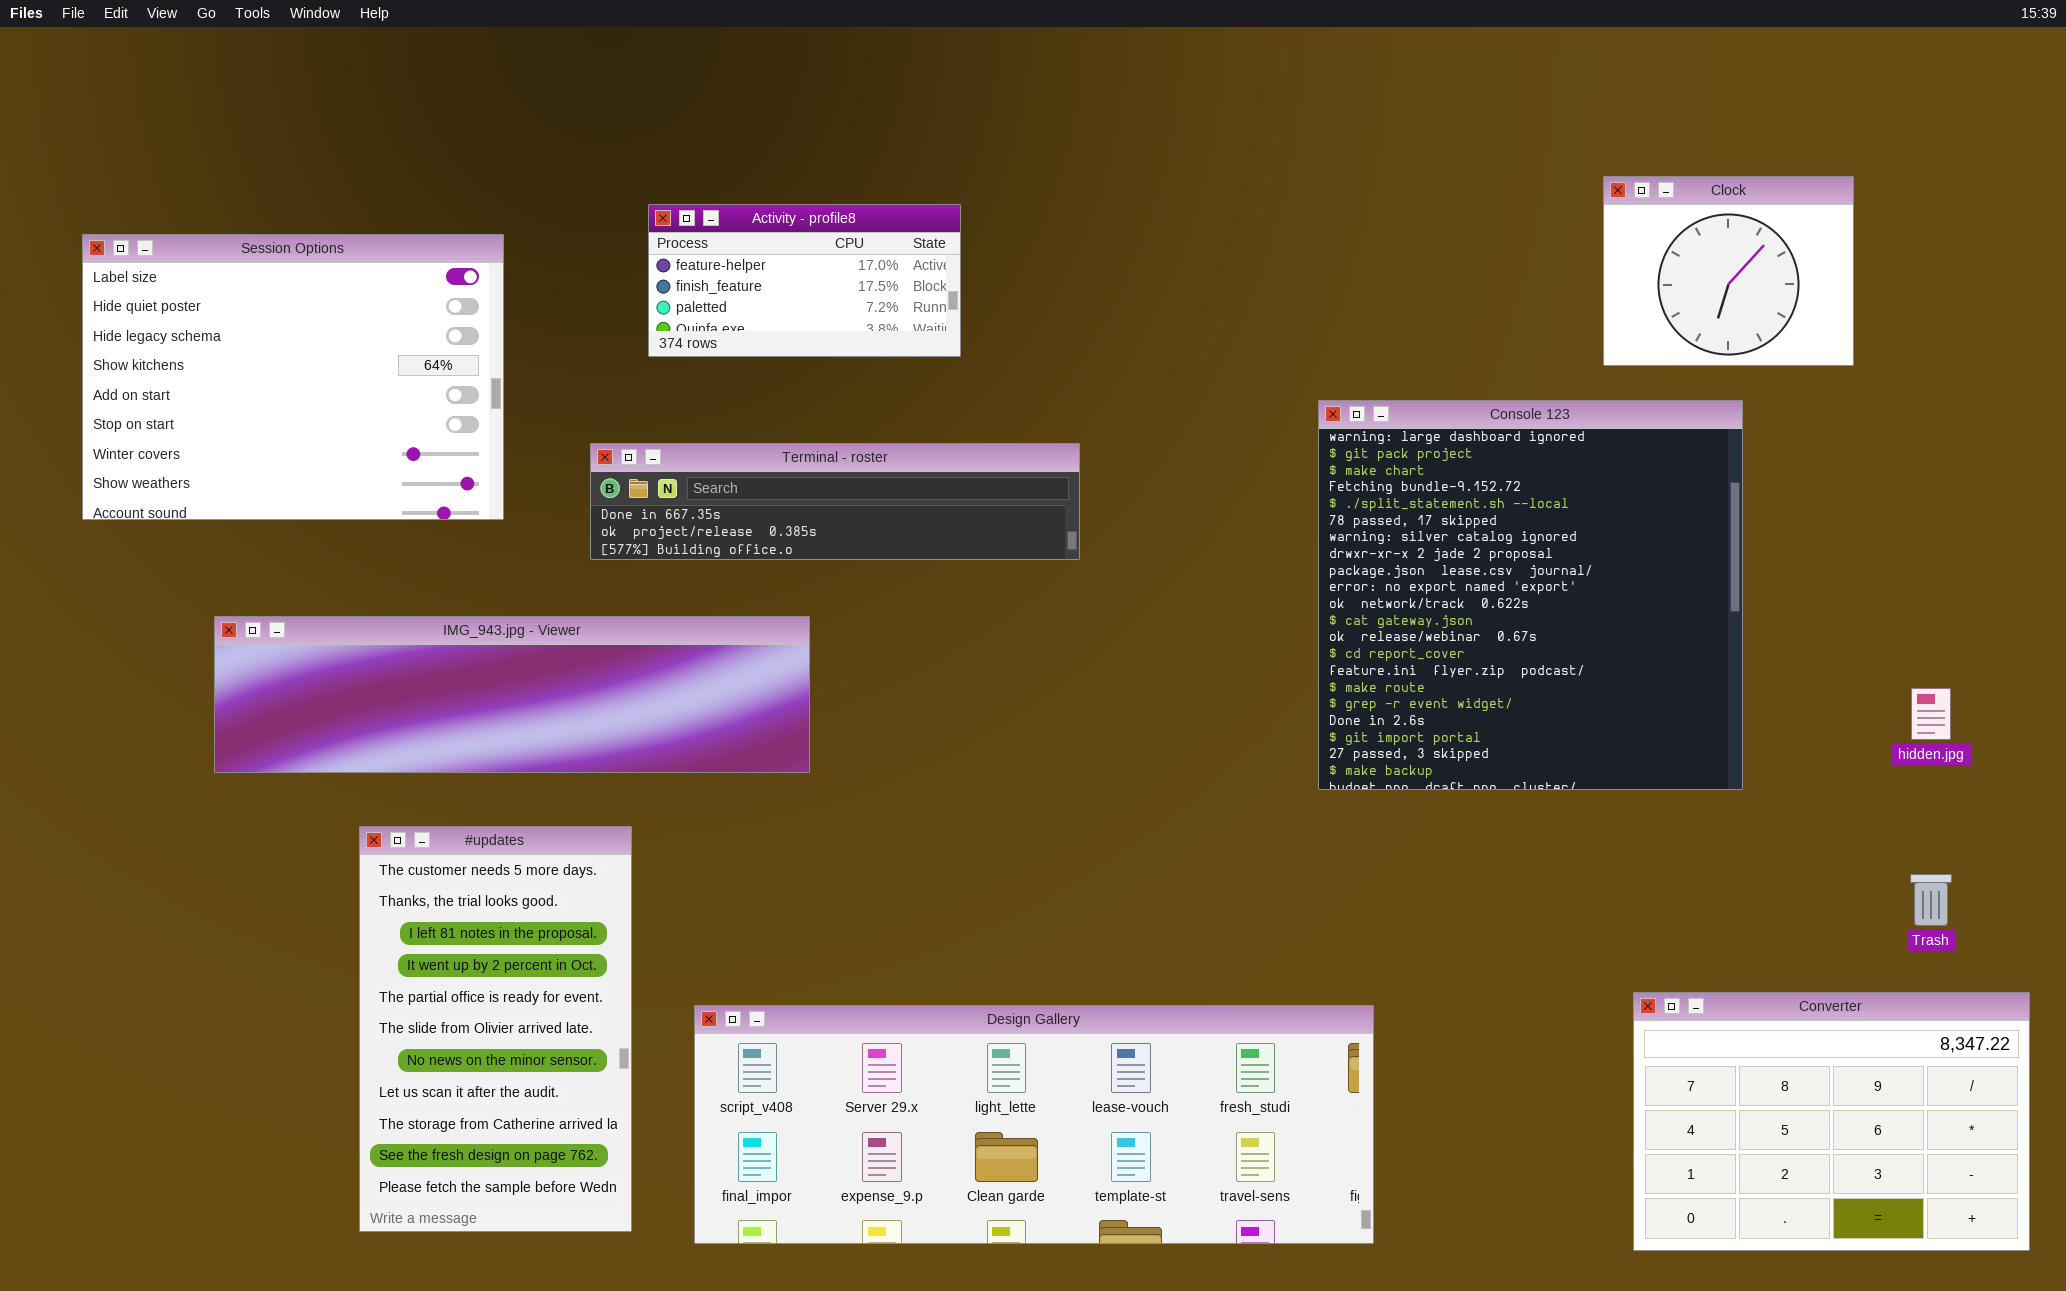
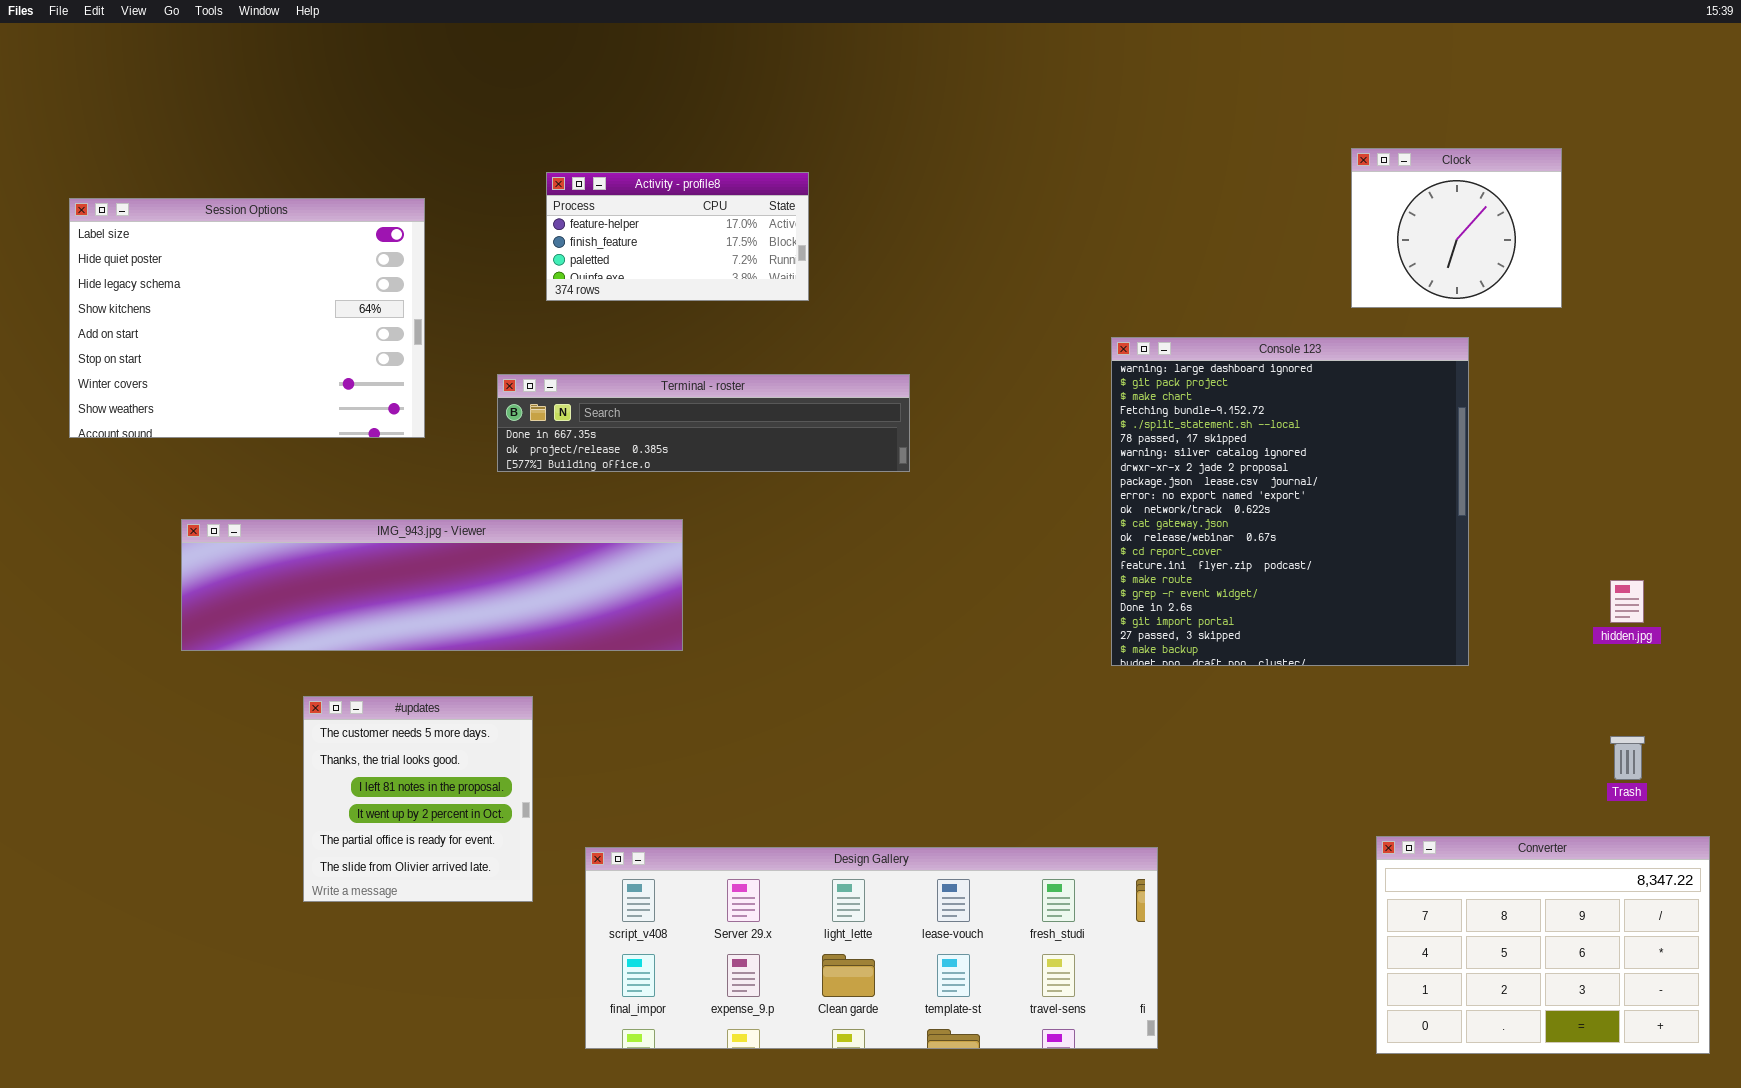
#updates: [359,826,632,1232] -> [303,696,533,902], resized

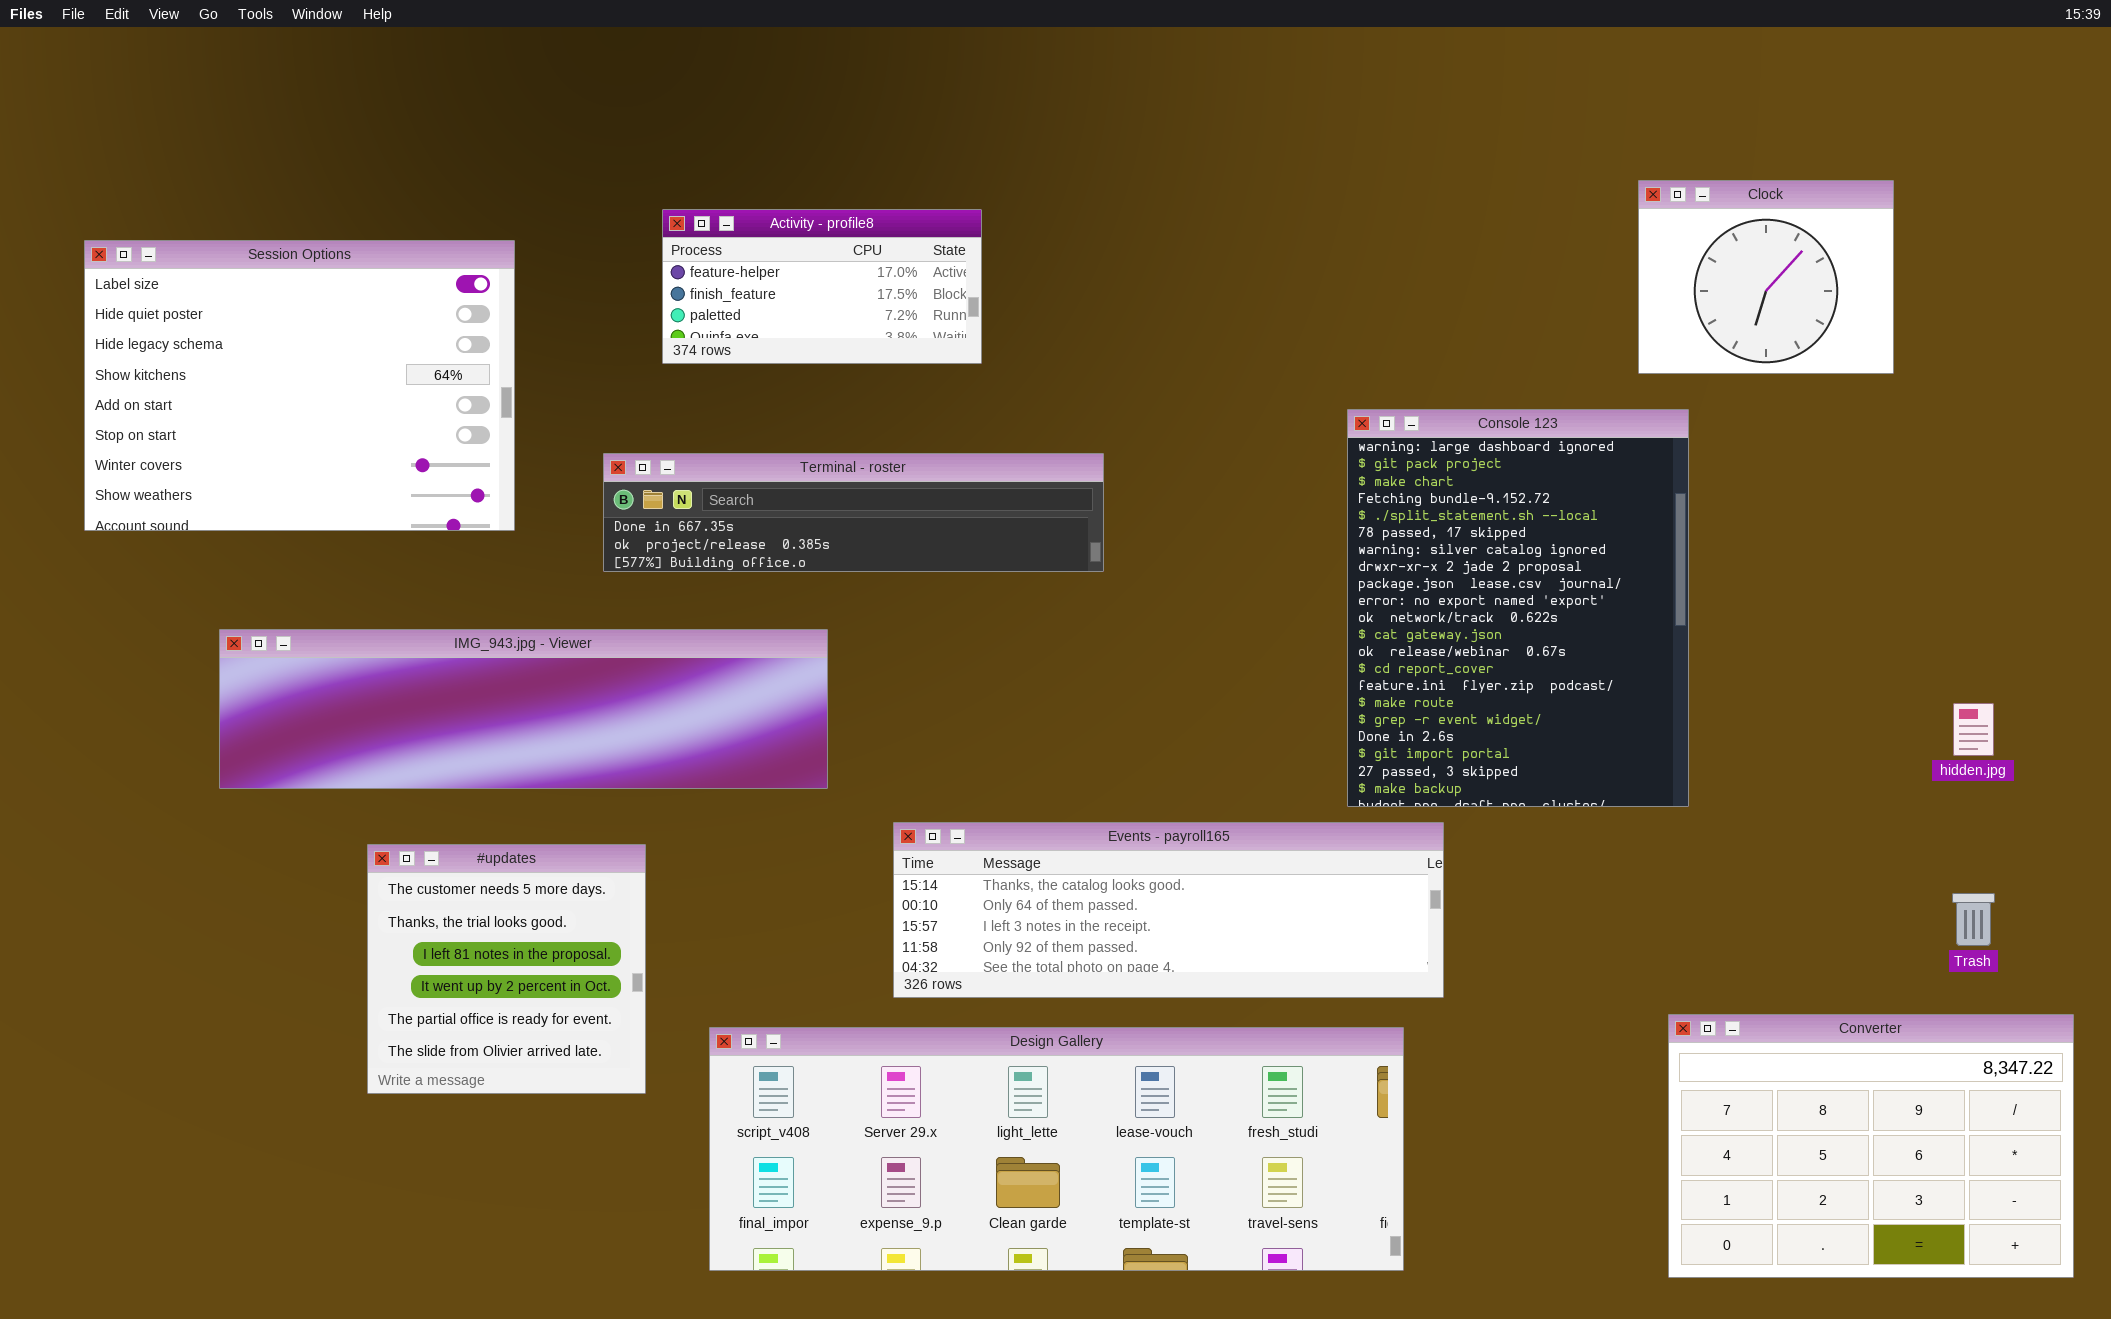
Console 123: [1111,337,1469,666] -> [1347,409,1689,807], resized
Events - payroll165: none -> [893,822,1444,998], opened

